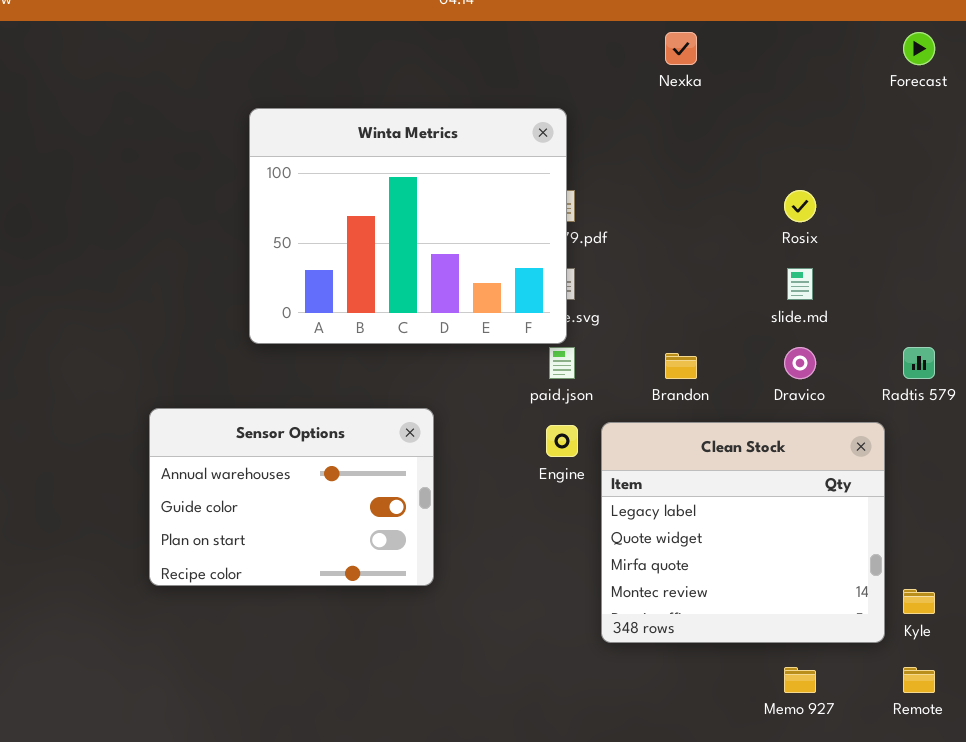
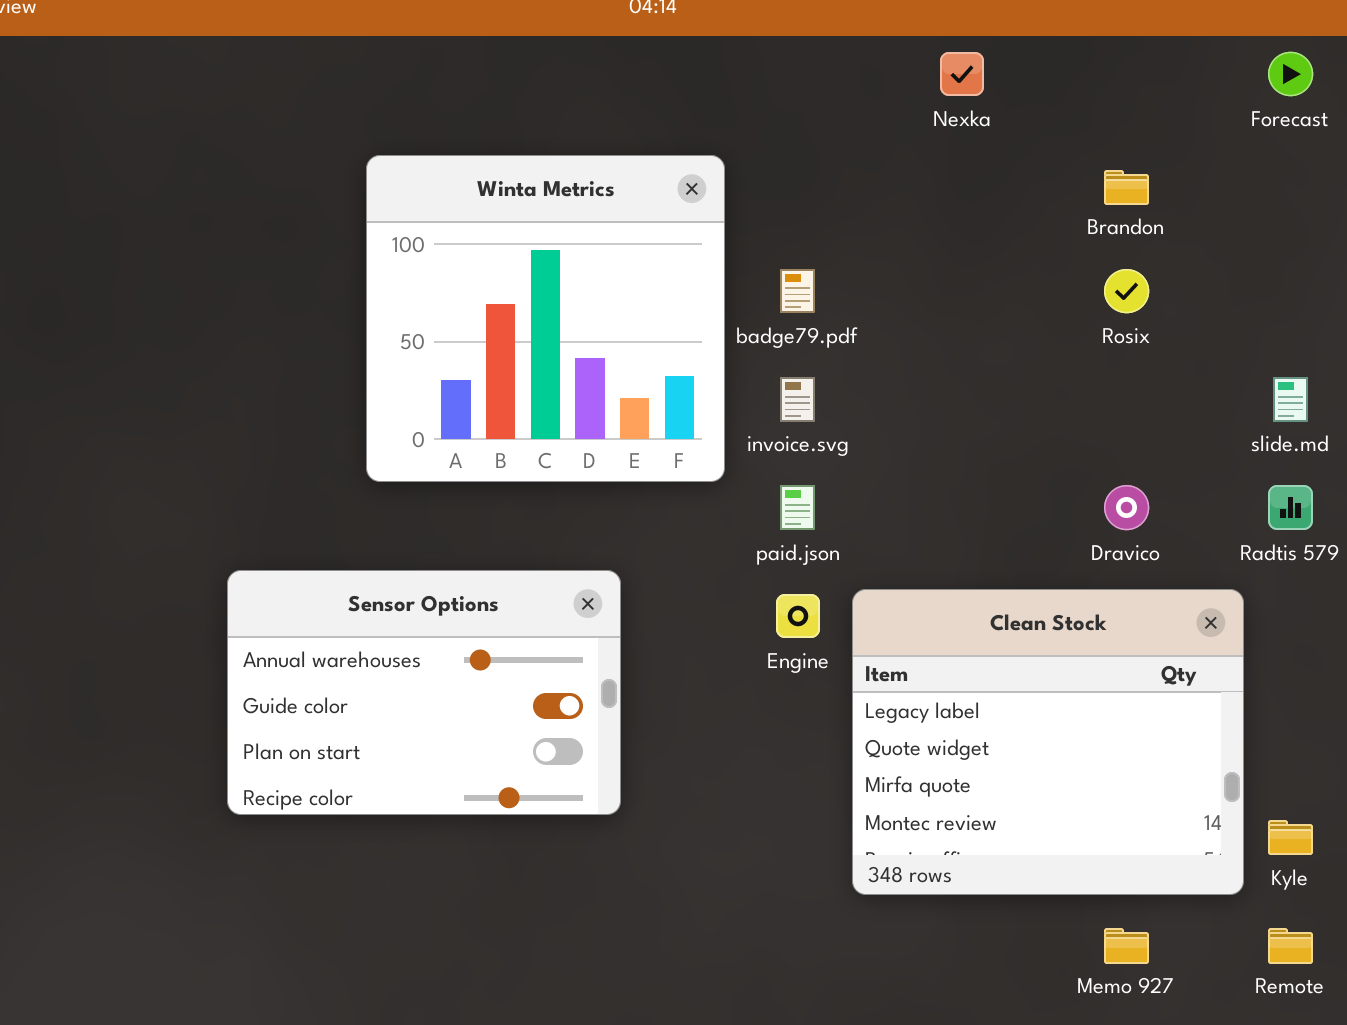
Winta Metrics: [249,108,567,344] -> [366,155,725,482], resized
slide.md: [787,268,813,300] -> [1273,377,1308,422], moved
Brandon: [665,353,697,379] -> [1104,170,1149,205], moved

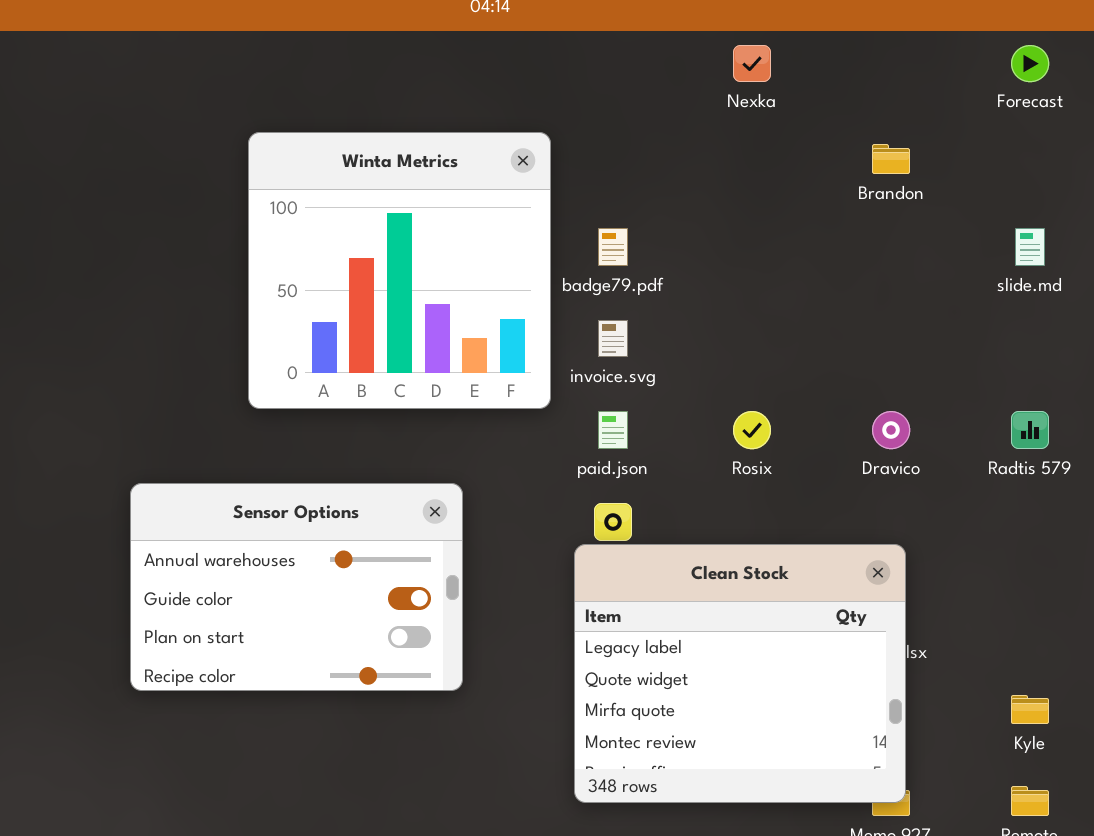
Rosix: [1104,269,1149,313] -> [733,411,771,449], moved
slide.md: [1273,377,1308,422] -> [1015,228,1045,266], moved
Clean Stock: [852,589,1244,895] -> [574,544,906,803], moved

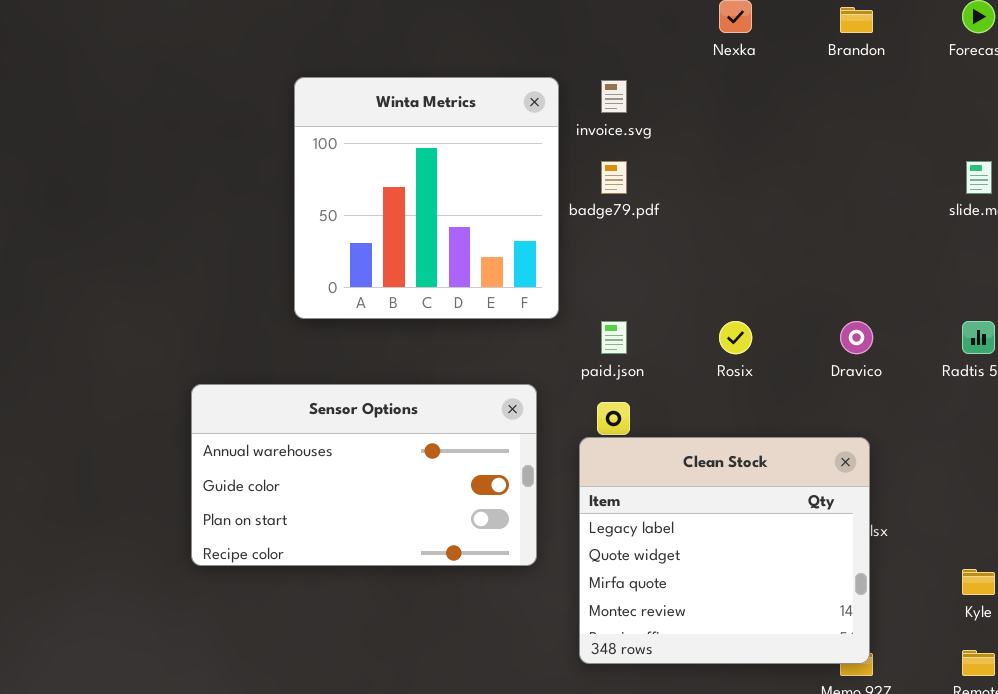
Brandon: [872,144,910,174] -> [840,7,873,33], moved
invoice.svg: [598,320,628,357] -> [601,80,627,113], moved
Sensor Options: [130,483,463,691] -> [191,384,537,566], resized

